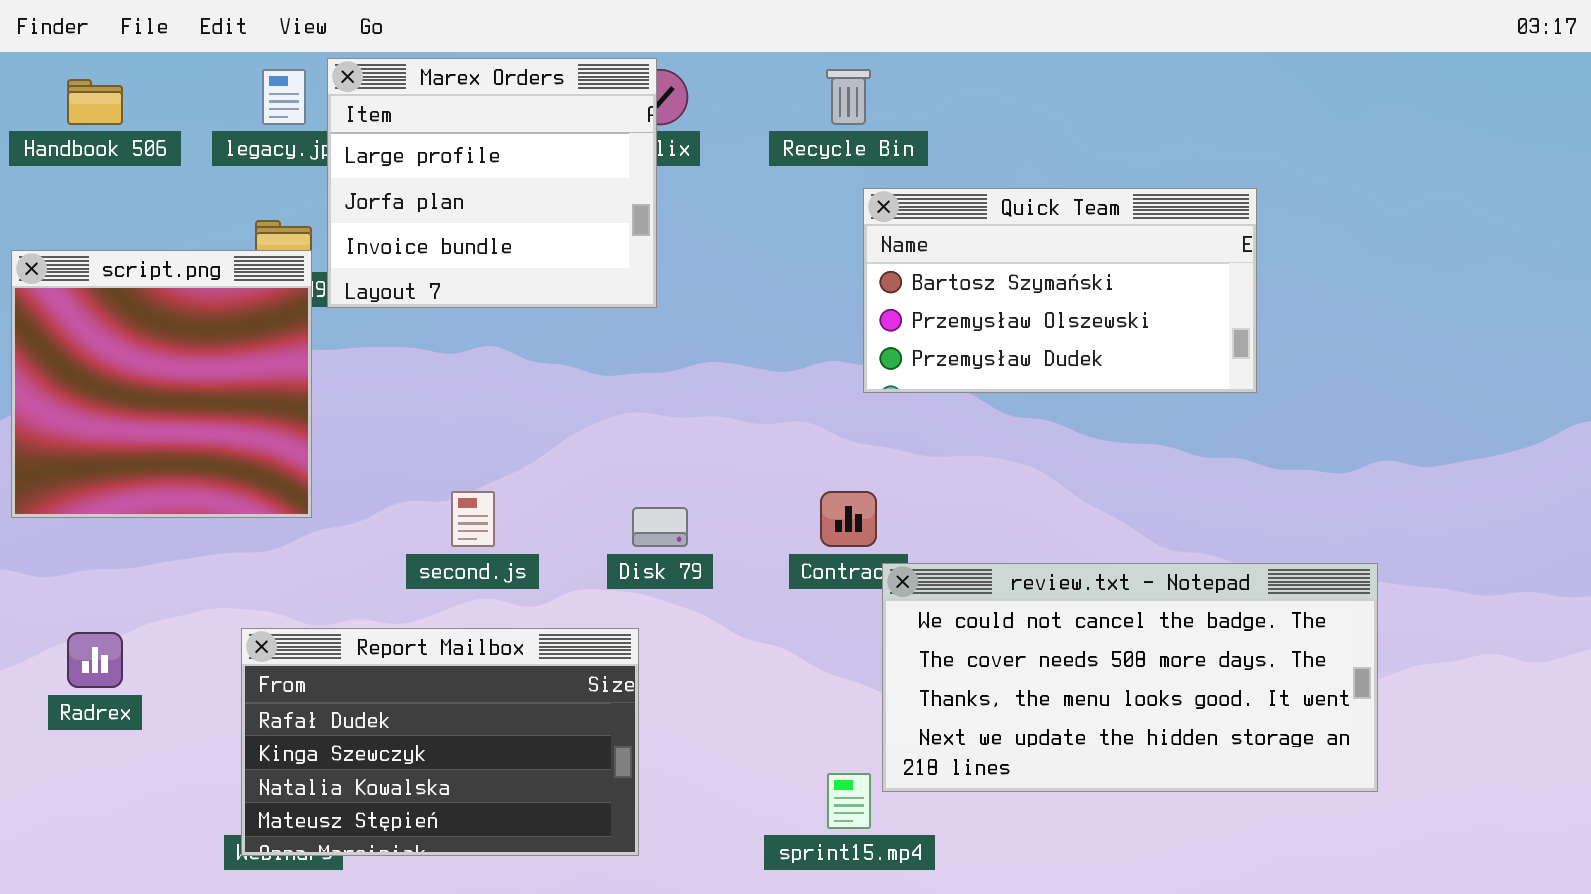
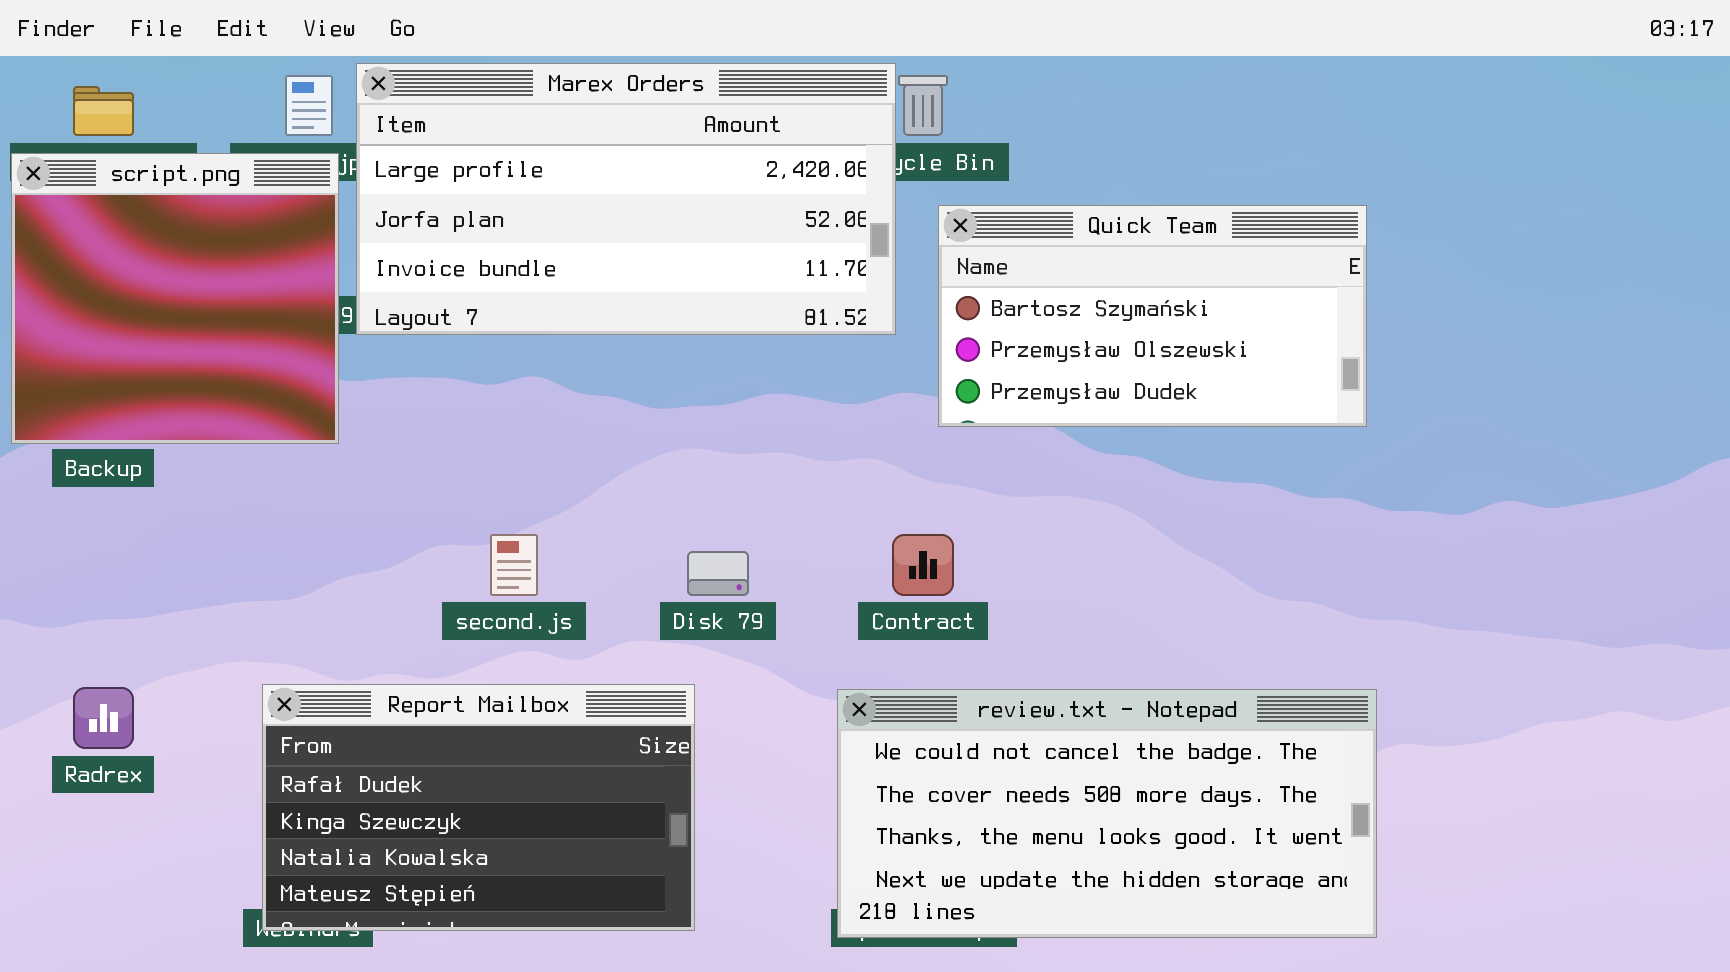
Marex Orders: [327,58,657,308] -> [356,63,896,335], resized
script.png: [11,250,312,518] -> [11,153,339,444], moved
review.txt - Notepad: [882,563,1378,792] -> [837,689,1377,938], moved

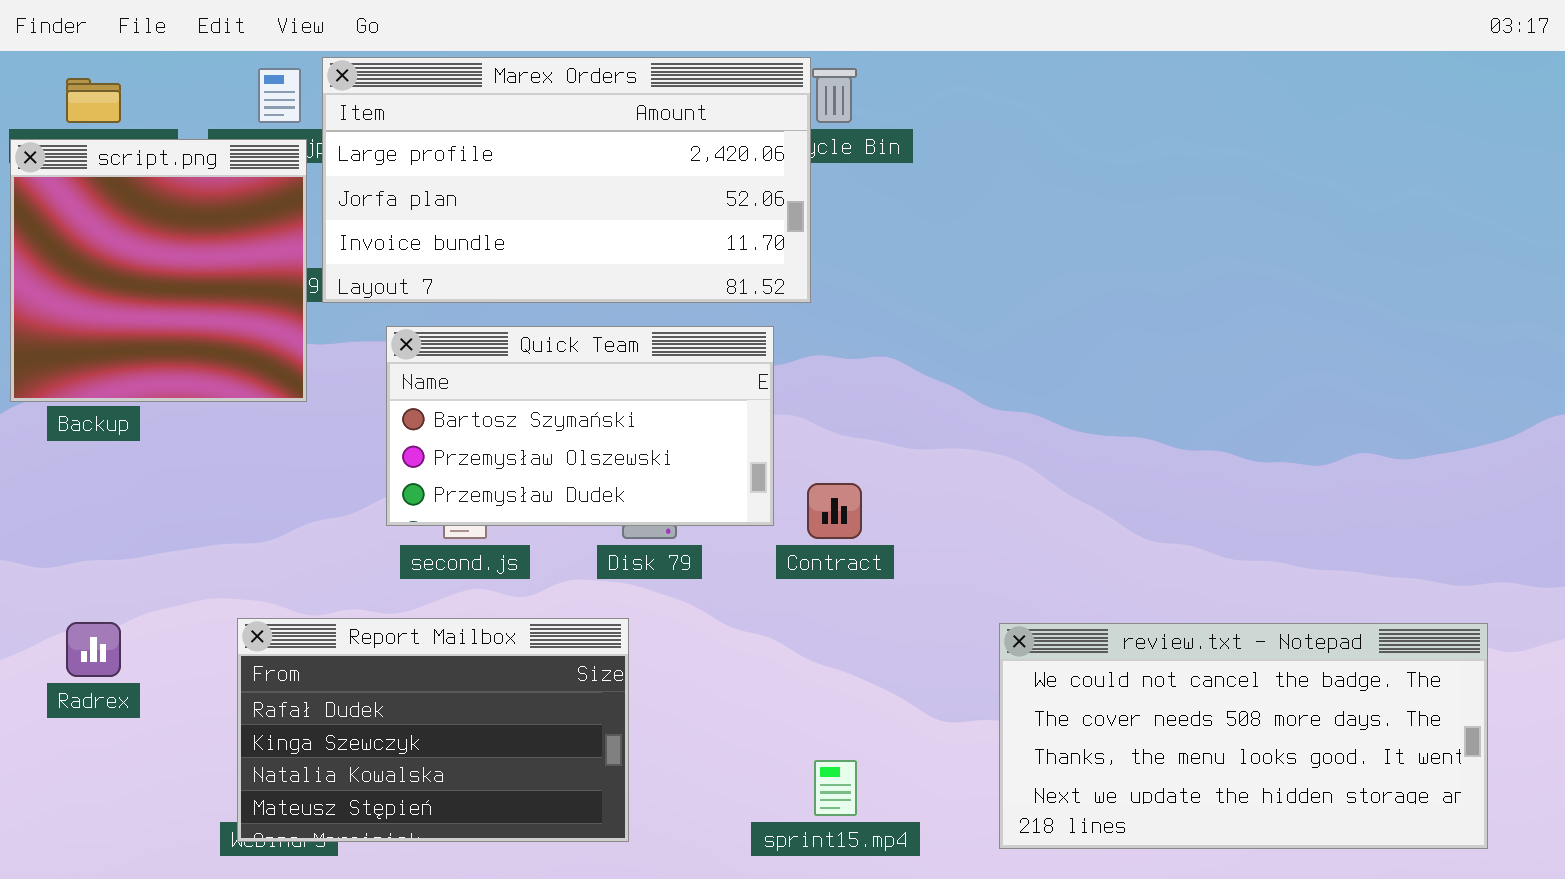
Quick Team: [938,205,1367,427] -> [386,326,774,526], moved
review.txt - Notepad: [837,689,1377,938] -> [999,623,1488,849], moved

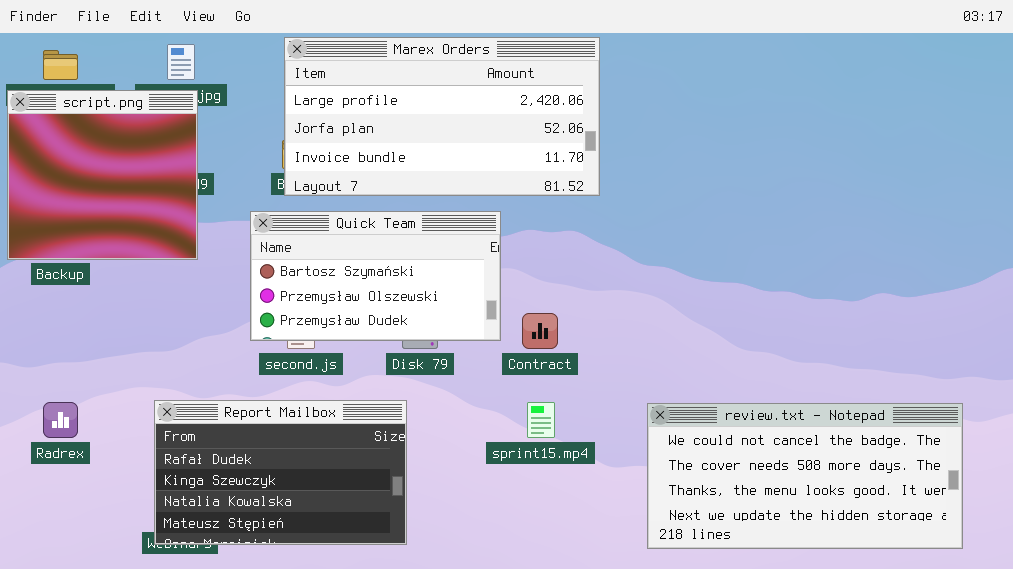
Marex Orders: [322,57,811,303] -> [284,37,600,196], moved
sprint15.mp4: [814,760,857,816] -> [527,402,555,438], moved

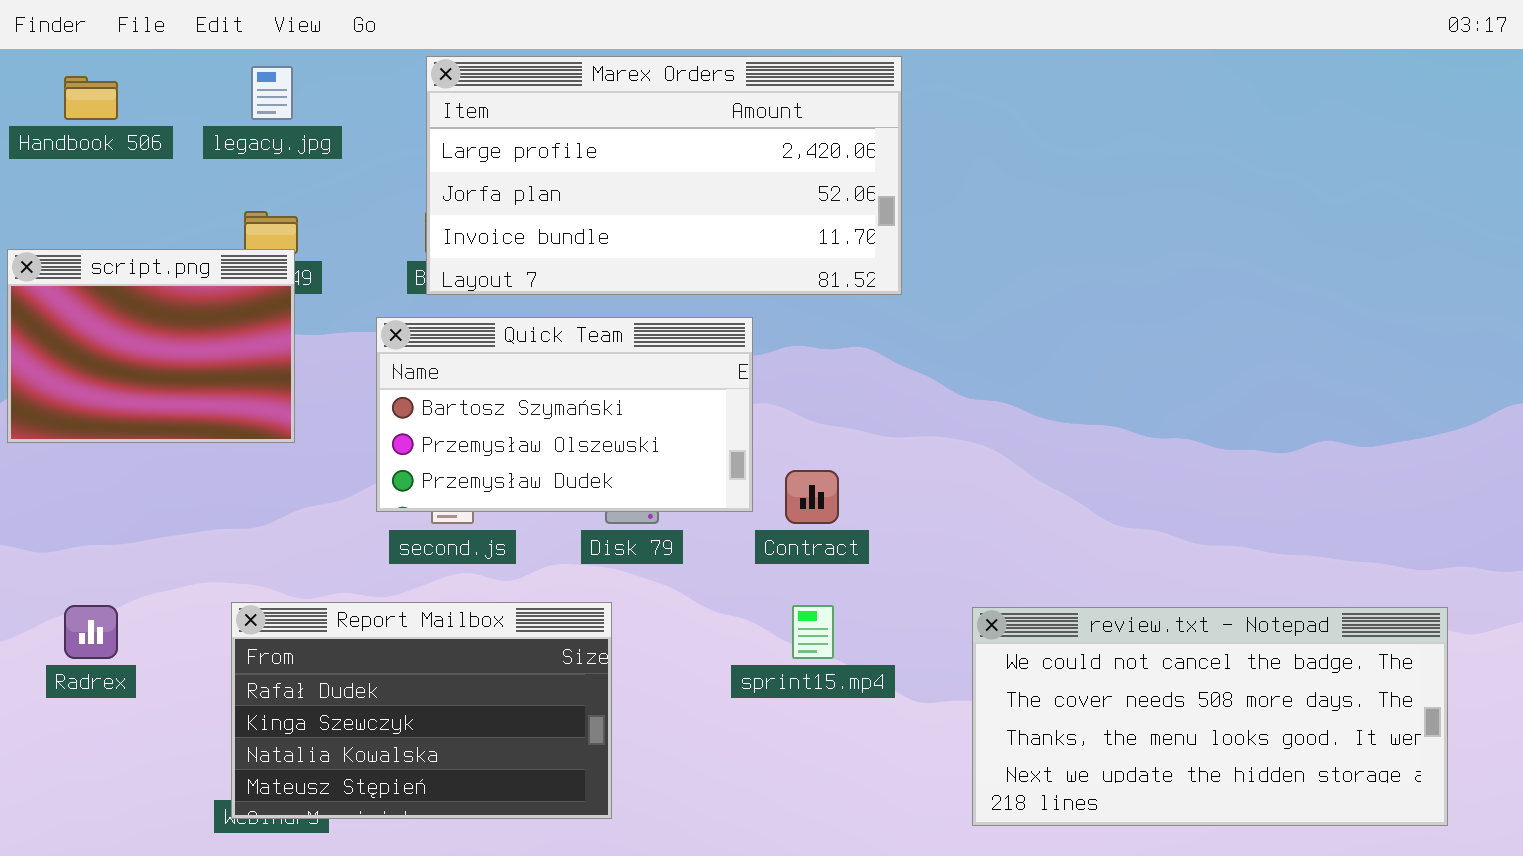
script.png: [7,90,198,260] -> [7,249,295,443], moved, resized

